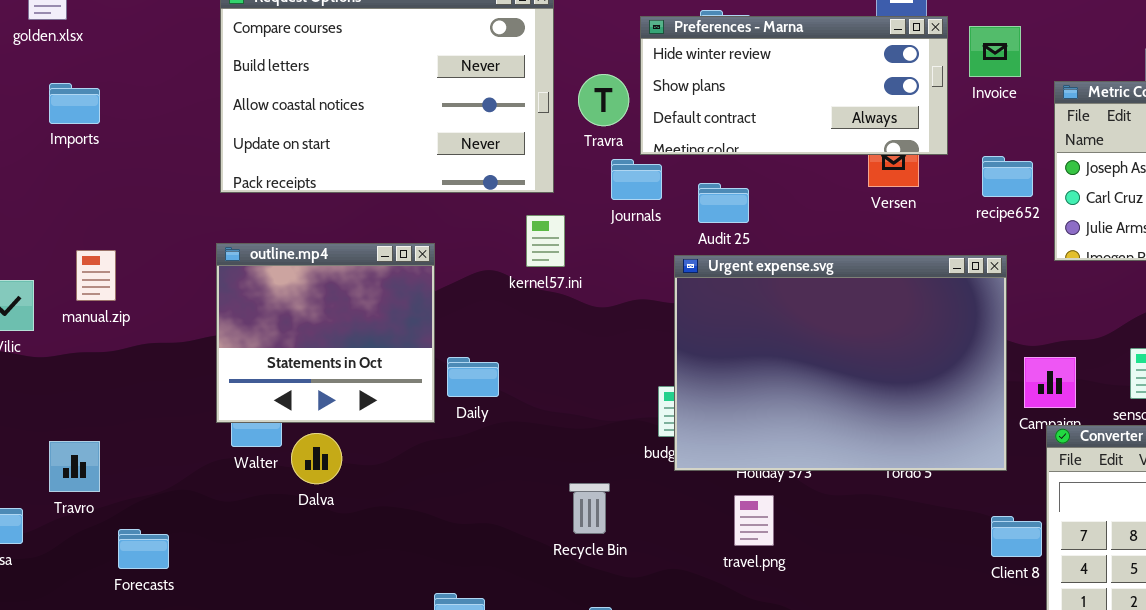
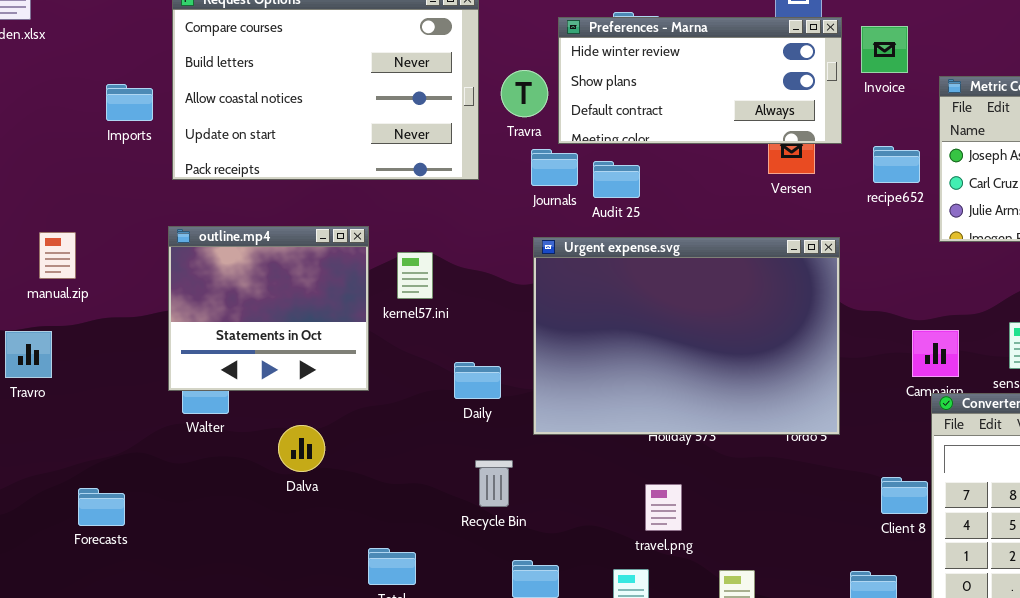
Imports: [49,83,100,124] -> [106,84,153,121], moved
Audit 25: [698,183,749,223] -> [593,161,640,198], moved
kernel57.ini: [526,215,565,267] -> [397,252,433,299], moved
Urgent expense.svg: [674,255,1007,471] -> [533,237,840,435], moved
Daily: [447,357,499,397] -> [454,362,501,399], moved
Dalva: [291,433,342,484] -> [278,425,325,472], moved
Travro: [49,441,100,492] -> [5,331,52,378], moved
Recycle Bin: [569,483,610,534] -> [475,460,513,507], moved
travel.png: [734,495,774,546] -> [645,484,682,531], moved

